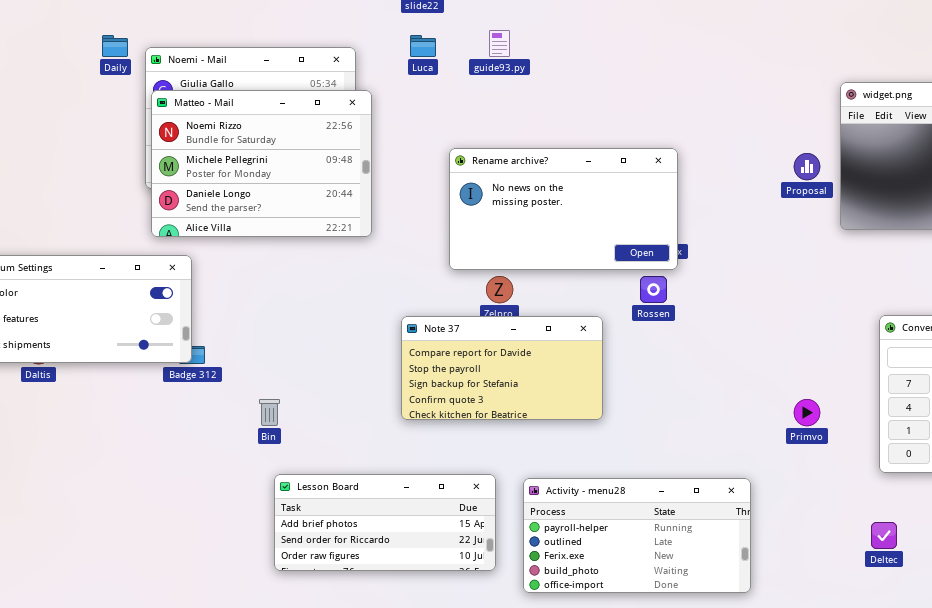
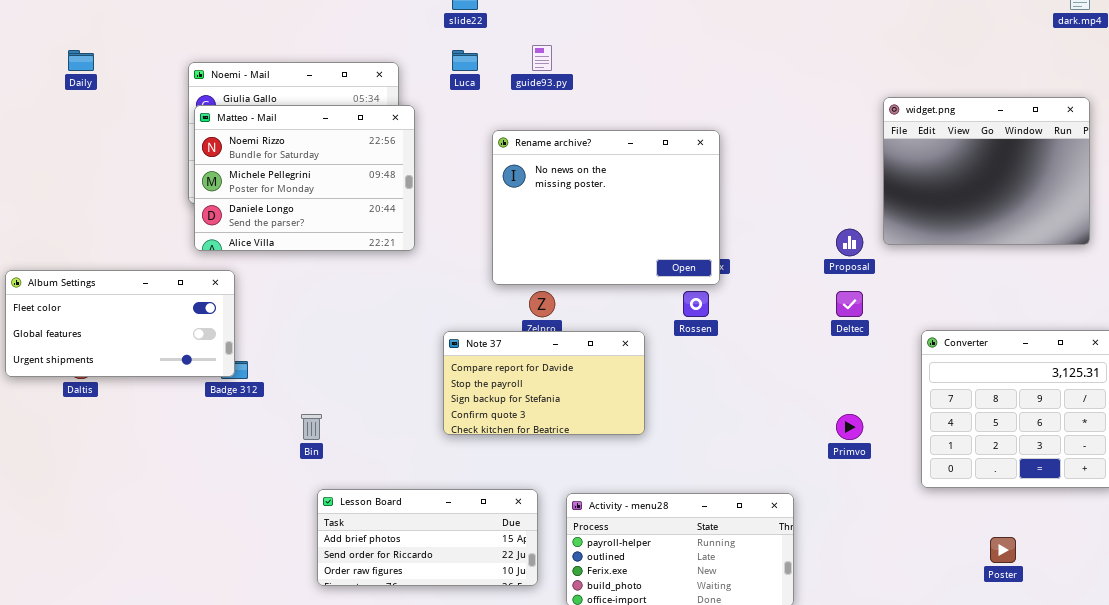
Daily: [102,35,128,57] -> [68,50,94,71], moved
Rename archive?: [449,148,678,270] -> [492,130,720,285], resized
Proposal: [794,153,820,180] -> [836,229,863,256], moved
Deltec: [871,522,897,549] -> [836,291,863,317], moved

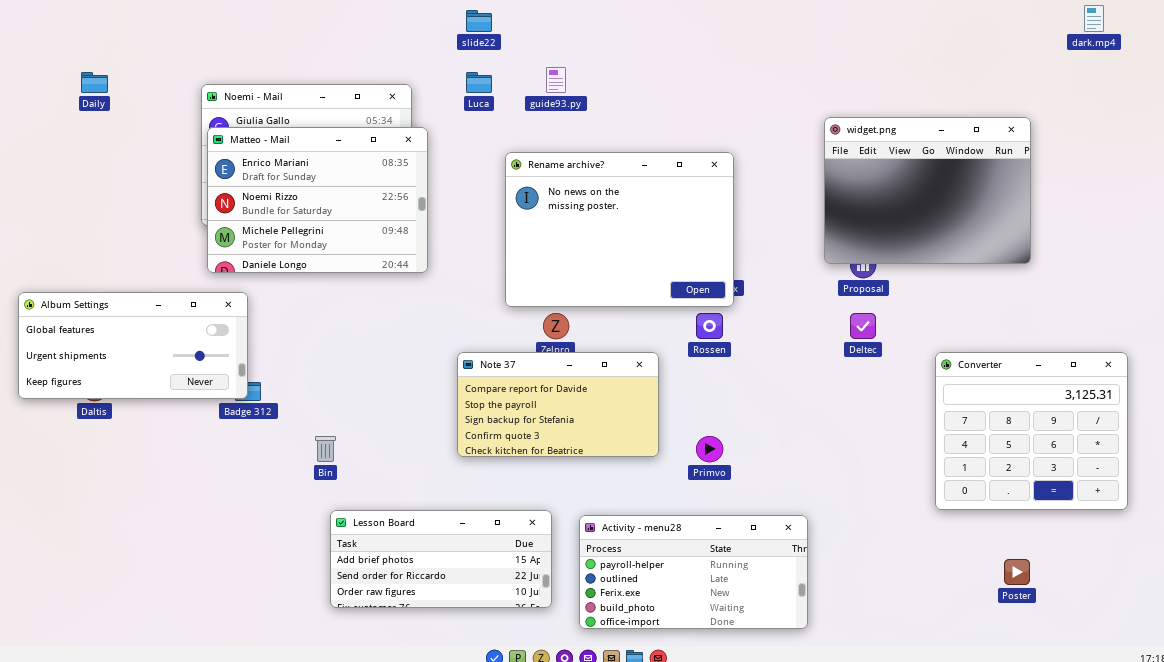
widget.png: [883,97,1090,245] -> [824,117,1031,264], moved
Matteo - Mail: [194,105,415,251] -> [207,127,428,273], scrolled up 1 row
Album Settings: [5,270,235,377] -> [18,292,248,399], scrolled down 1 row
Primvo: [836,414,863,440] -> [696,436,723,462], moved

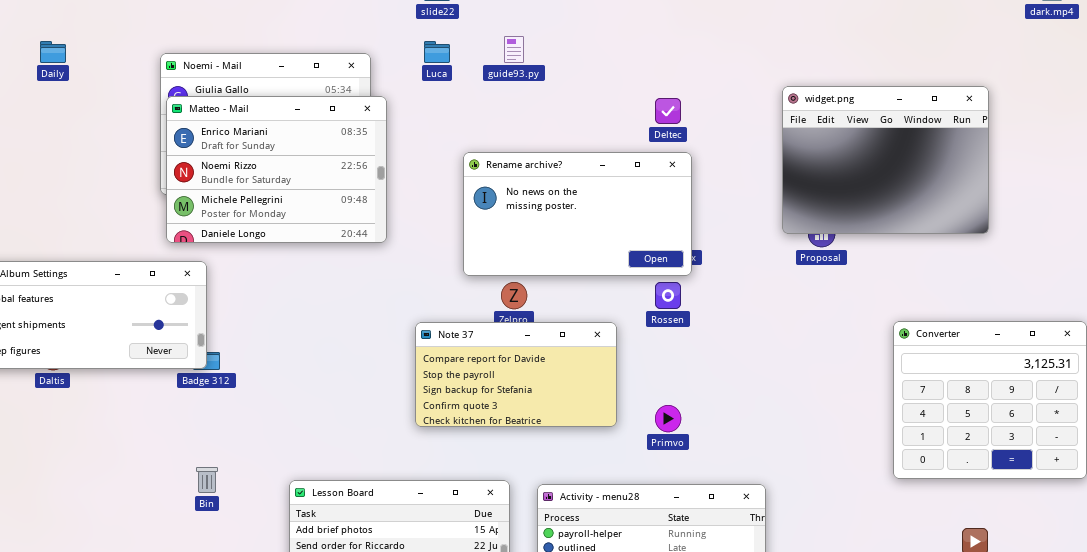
Rename archive?: [505,152,734,307] -> [463,152,692,276], resized
Deltec: [850,313,876,339] -> [655,98,681,124], moved
Bin: [315,436,336,462] -> [196,467,218,493], moved

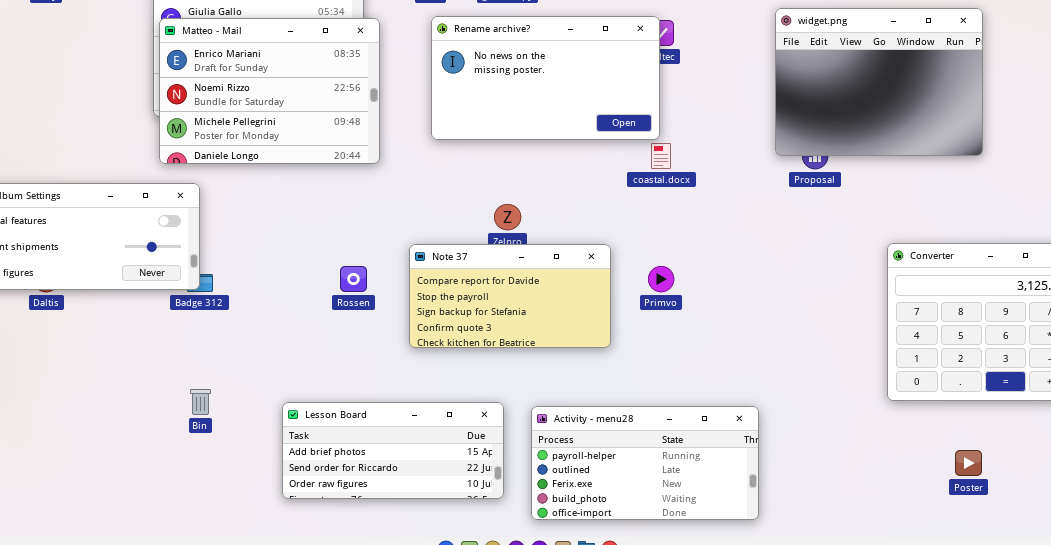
Rename archive?: [463,152,692,276] -> [431,16,660,140], moved
Rossen: [655,282,681,309] -> [340,266,367,292], moved
Primvo: [655,405,681,432] -> [648,266,674,292], moved

